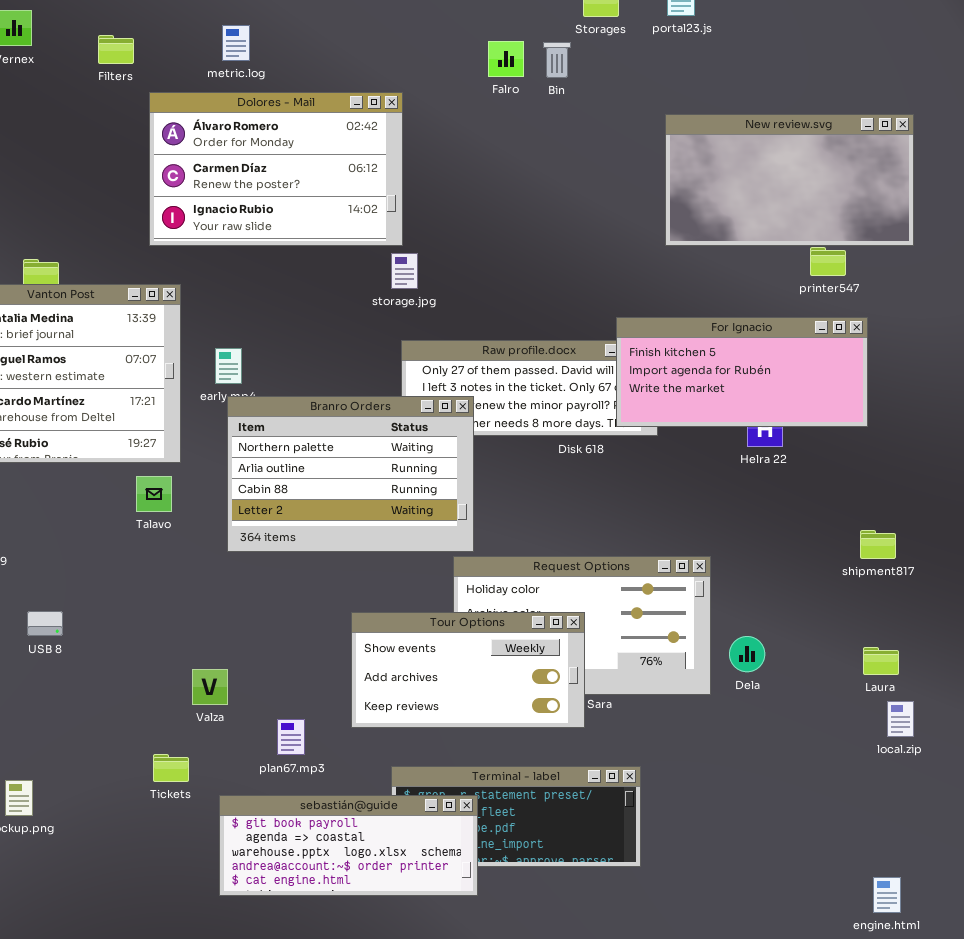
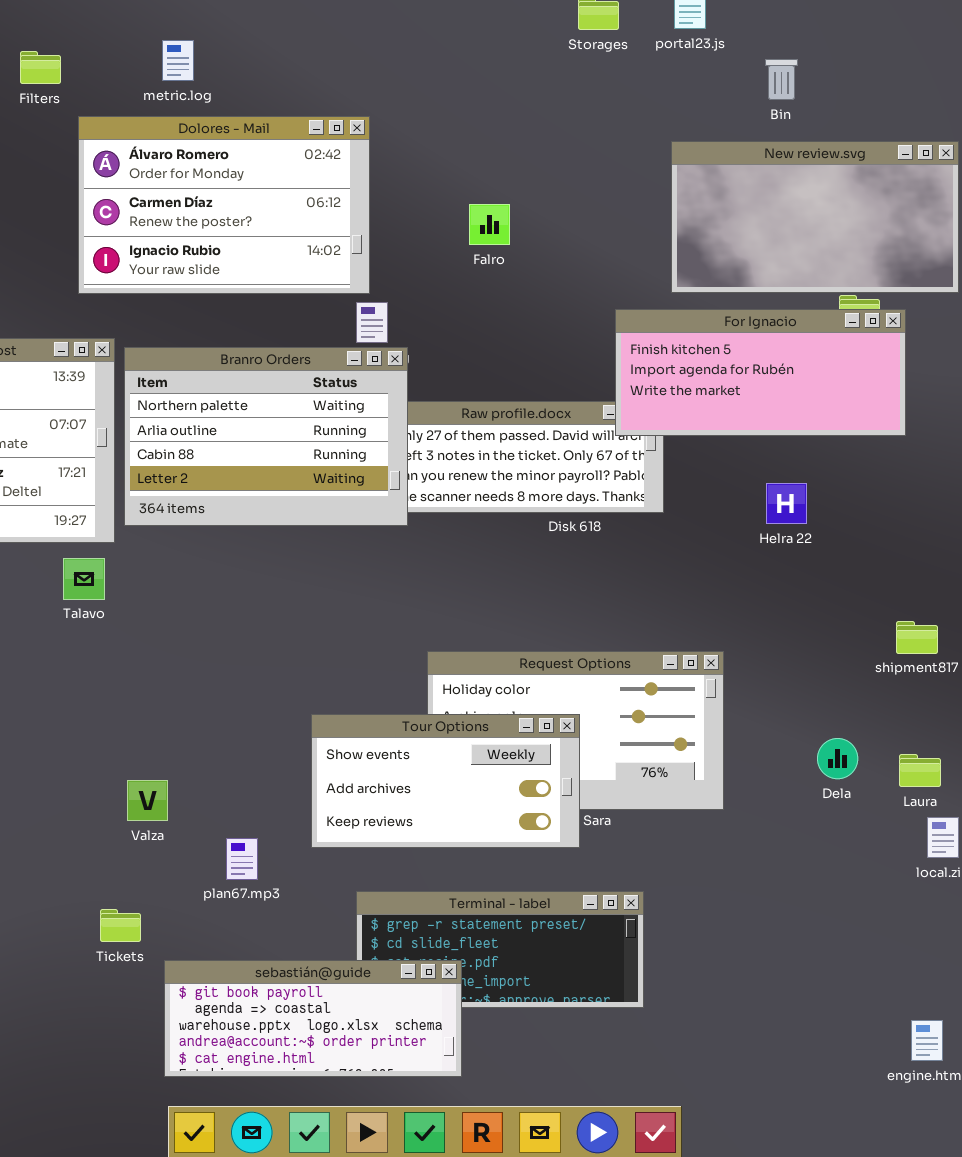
Falro: [488,41,524,77] -> [469,204,510,245], moved
Bin: [543,42,571,78] -> [765,59,798,100], moved
For Ignacio: [616,317,868,427] -> [615,309,906,436], moved
Branro Orders: [227,396,474,552] -> [124,347,408,526], moved
Dela: [729,636,765,672] -> [817,738,858,779], moved
Tickets: [153,754,189,782] -> [100,909,141,942], moved
sebastián@guide: [219,795,478,896] -> [164,960,462,1077], moved

